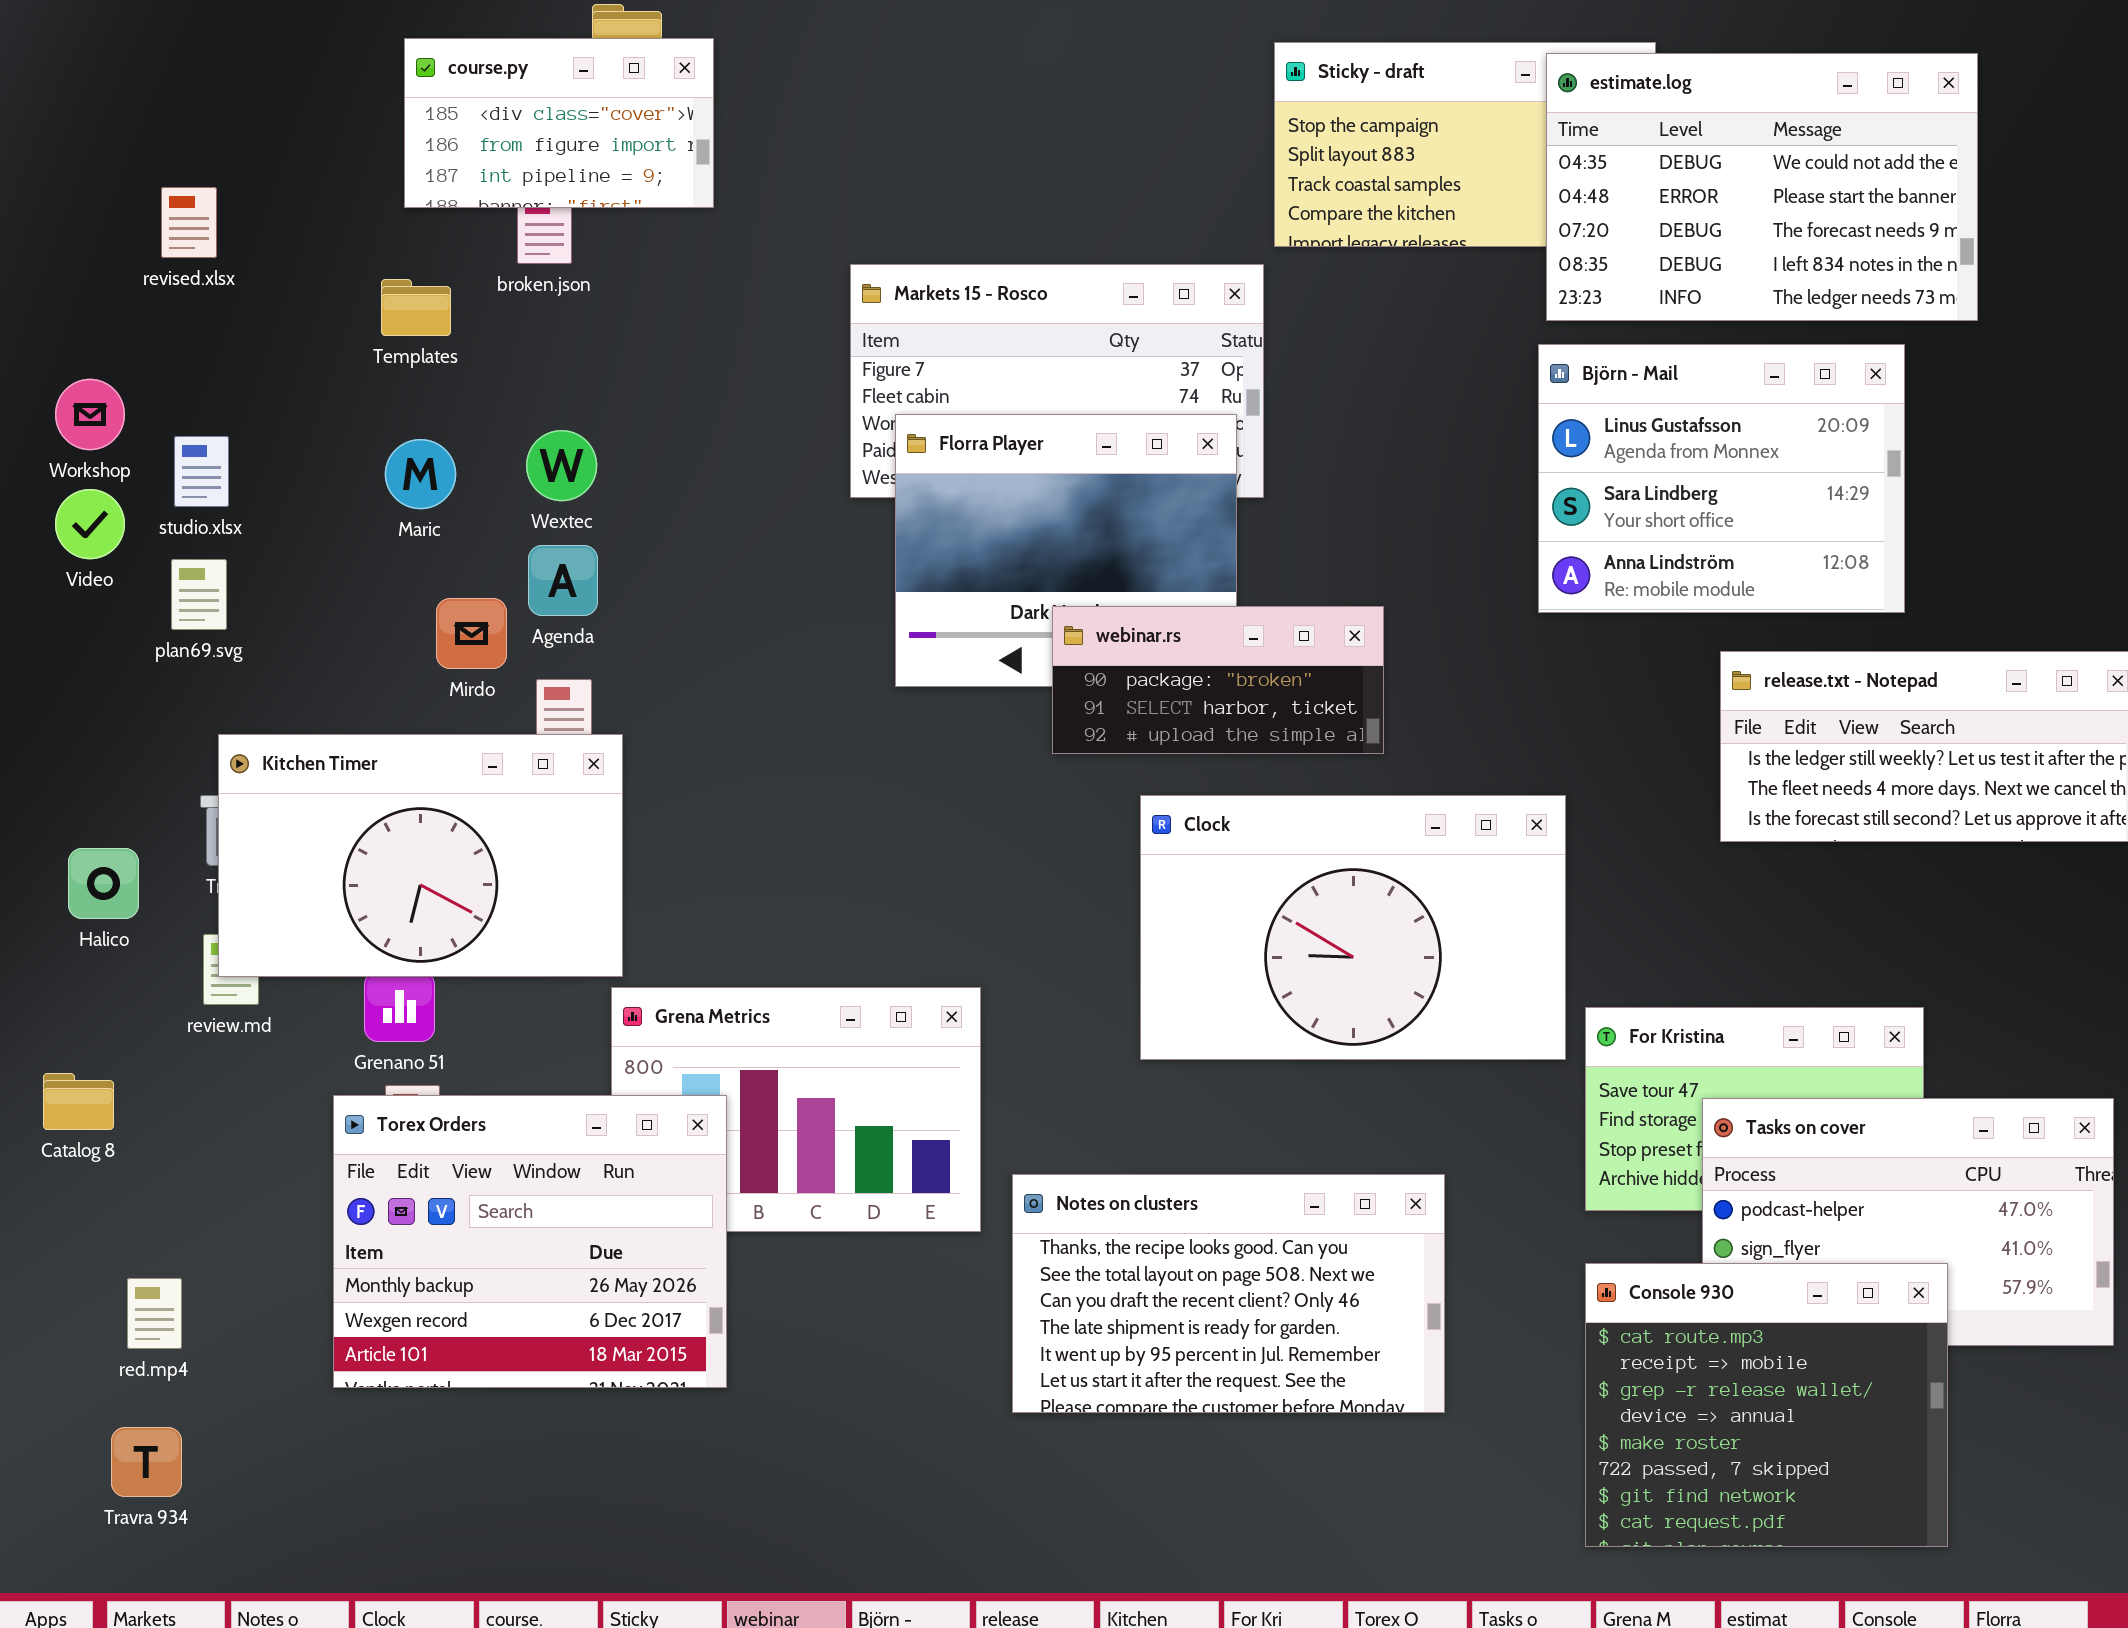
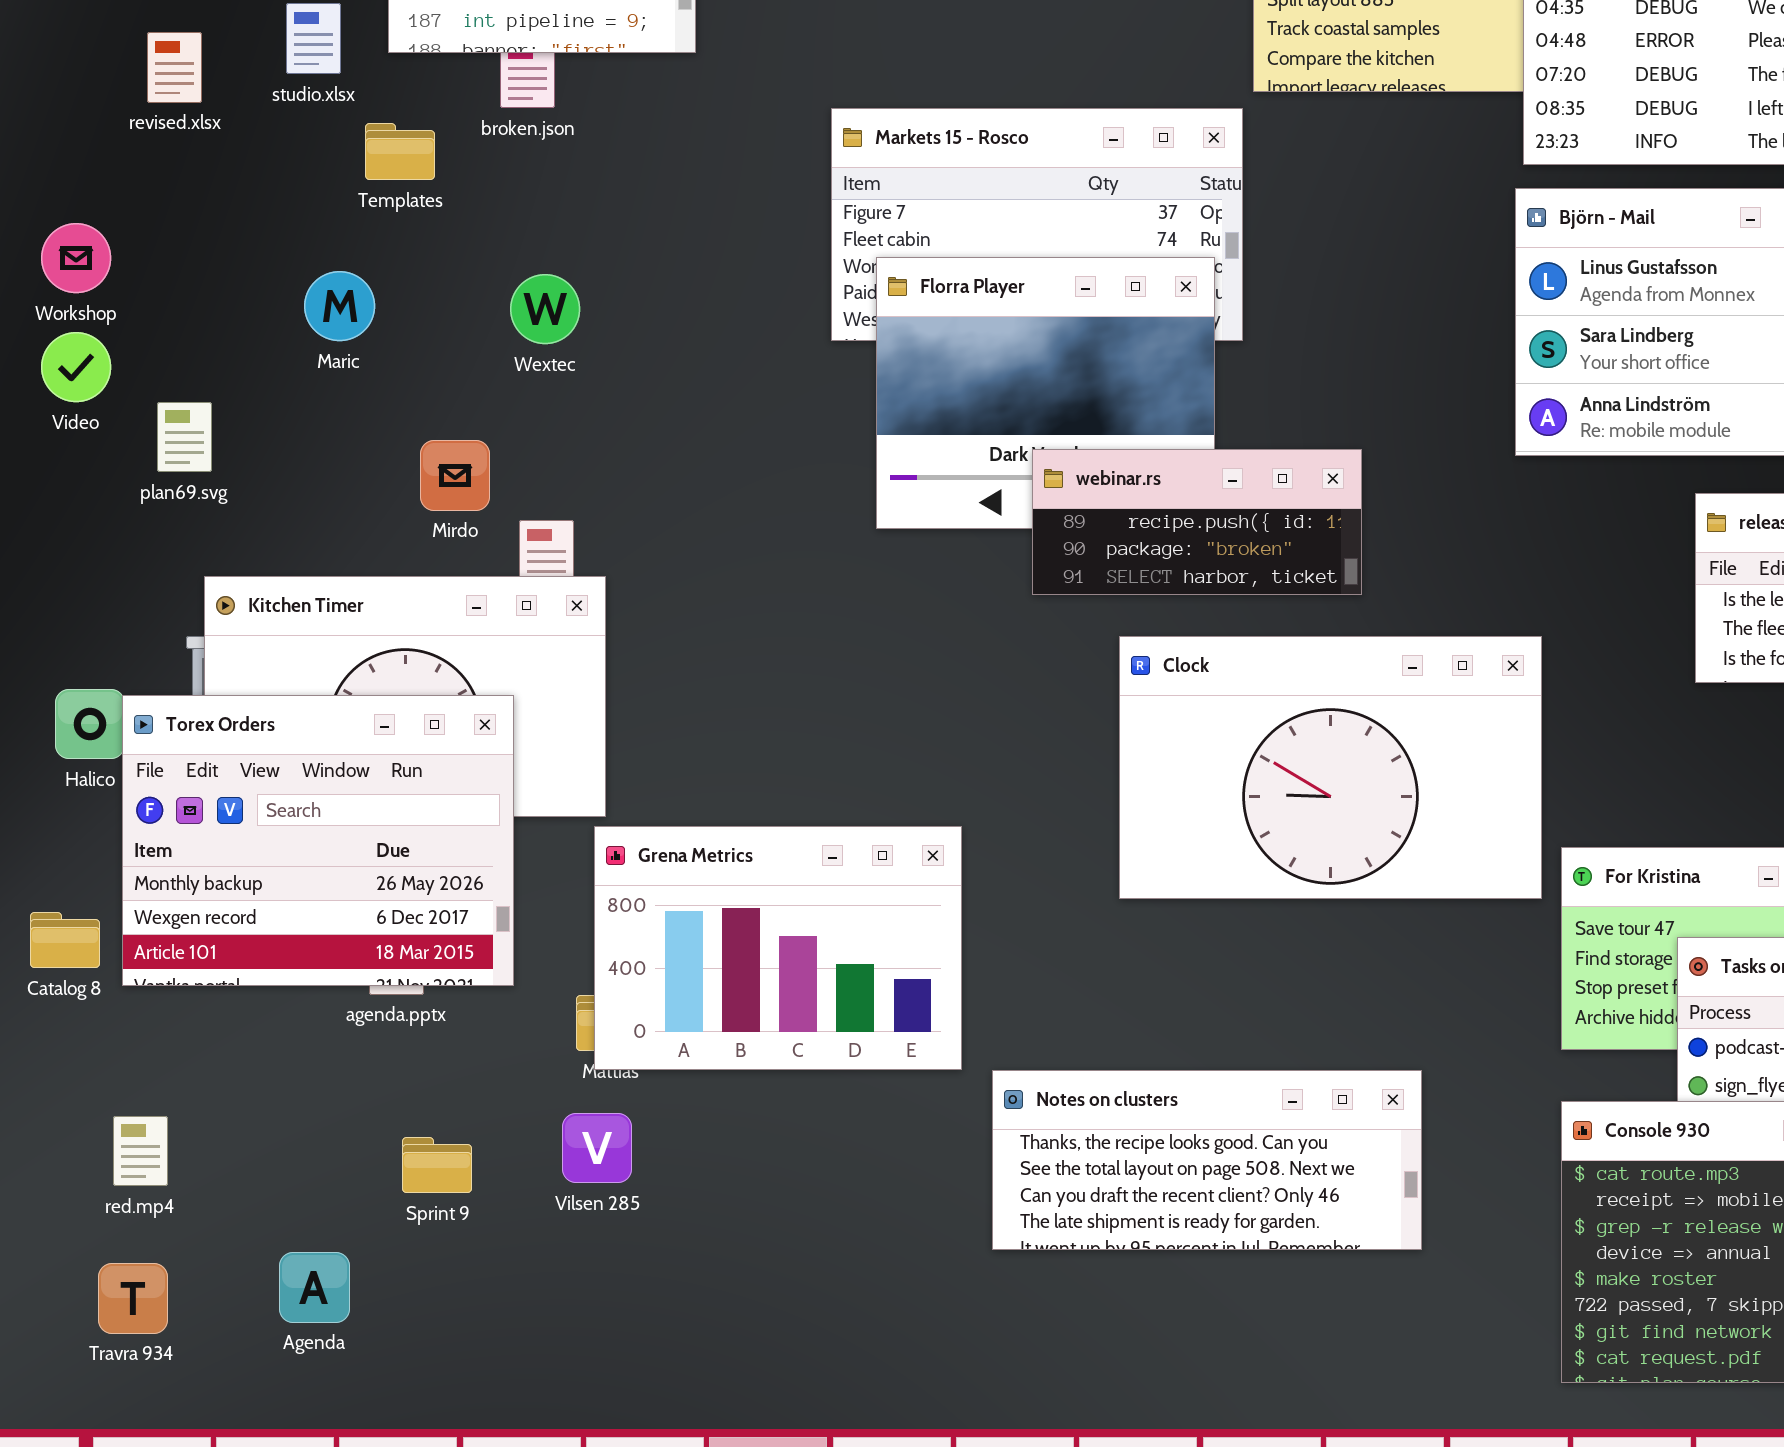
studio.xlsx: [174,436,229,507] -> [286,3,341,74], moved
Maric: [385,439,456,509] -> [304,271,375,341], moved
Agenda: [528,545,598,616] -> [279,1252,350,1323], moved
webinar.rs: [1052,606,1384,754] -> [1032,449,1362,595], scrolled up 1 row
Torex Orders: [333,1095,727,1388] -> [122,695,514,986], moved
Notes on clusters: [1012,1174,1445,1413] -> [992,1070,1422,1250], resized

